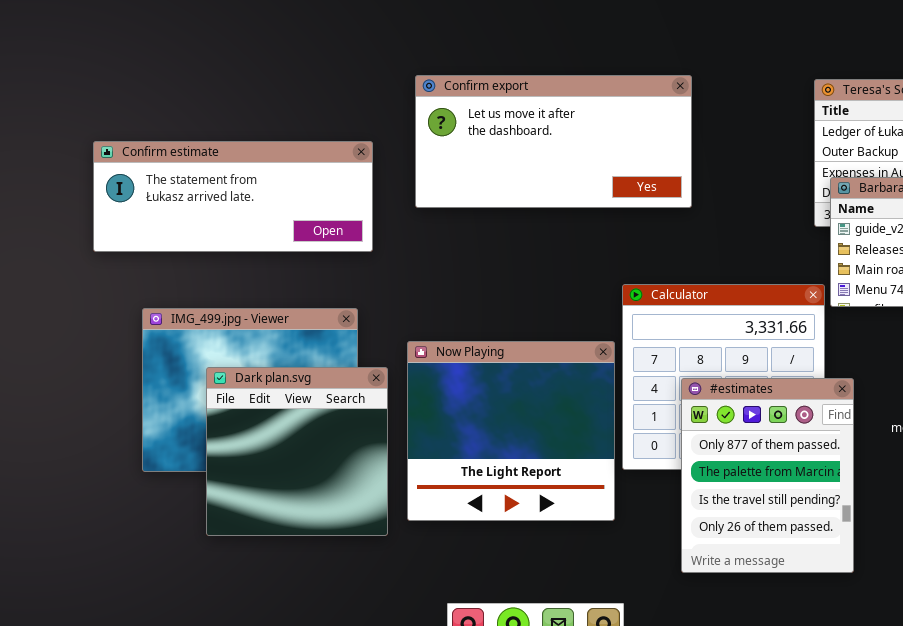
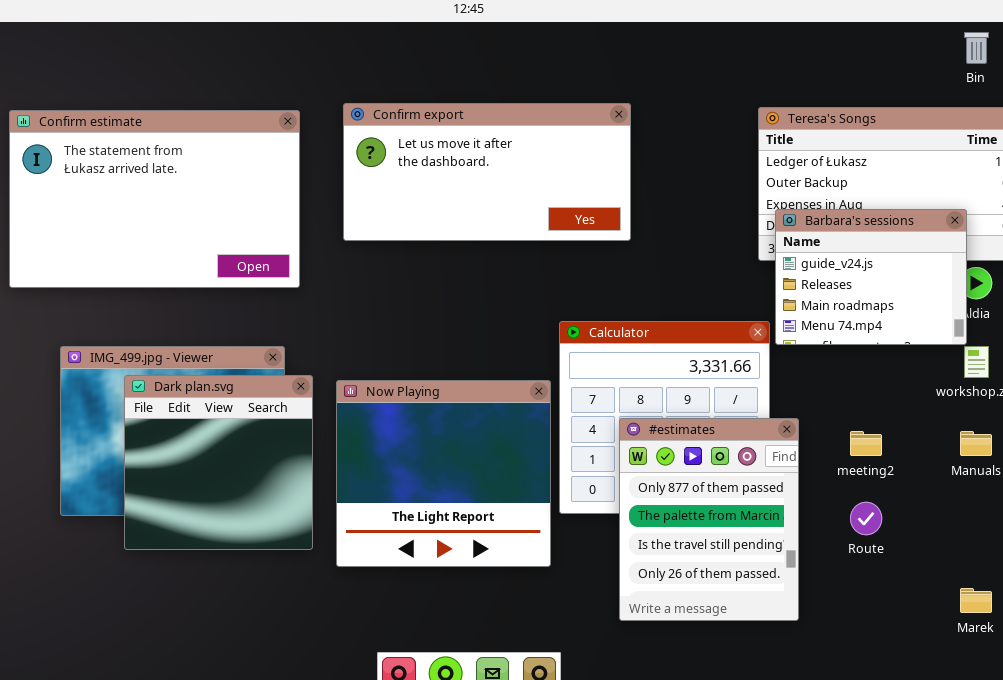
Confirm estimate: [93,141,373,252] -> [9,110,300,288], resized
Dark plan.svg: [206,367,388,536] -> [124,375,313,550], moved

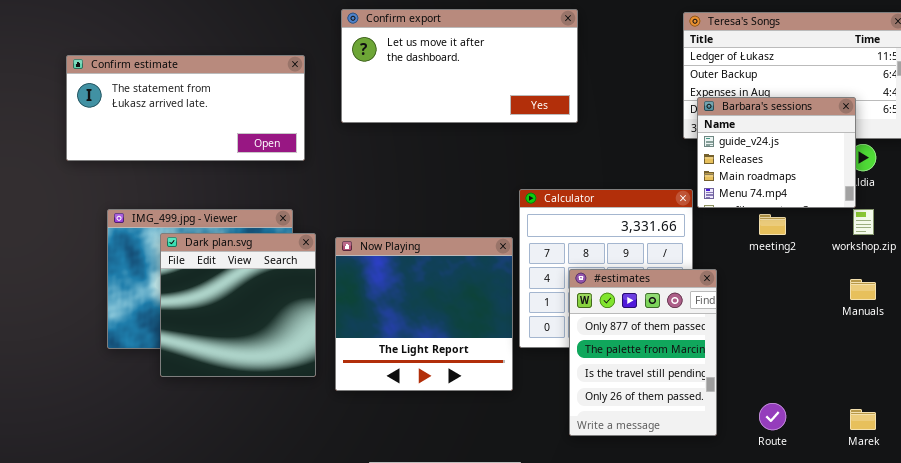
Confirm estimate: [9,110,300,288] -> [66,55,305,161], resized
meeting2: [850,431,882,456] -> [759,214,786,235], moved
Route: [850,502,882,535] -> [759,403,786,430], moved

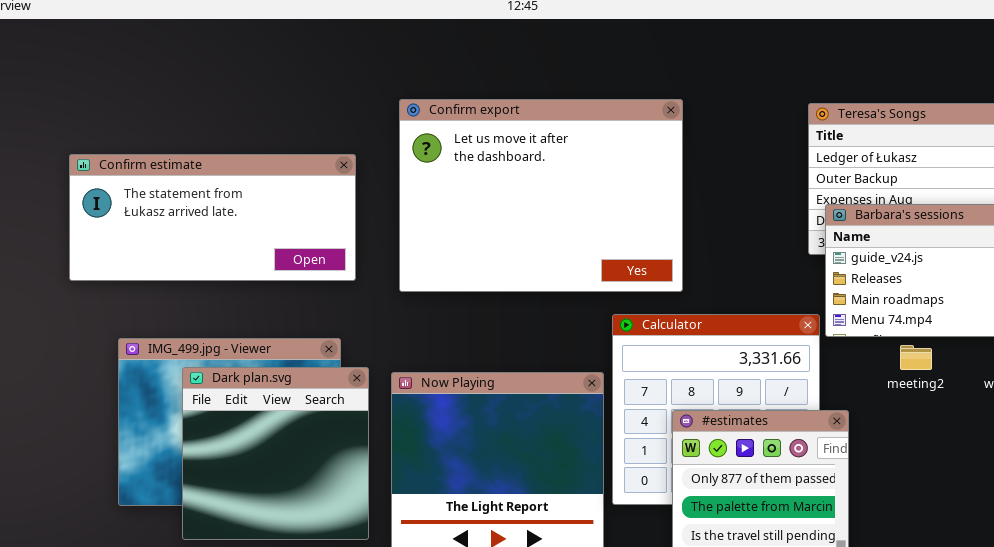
Confirm export: [341,9,578,123] -> [399,99,683,292], resized

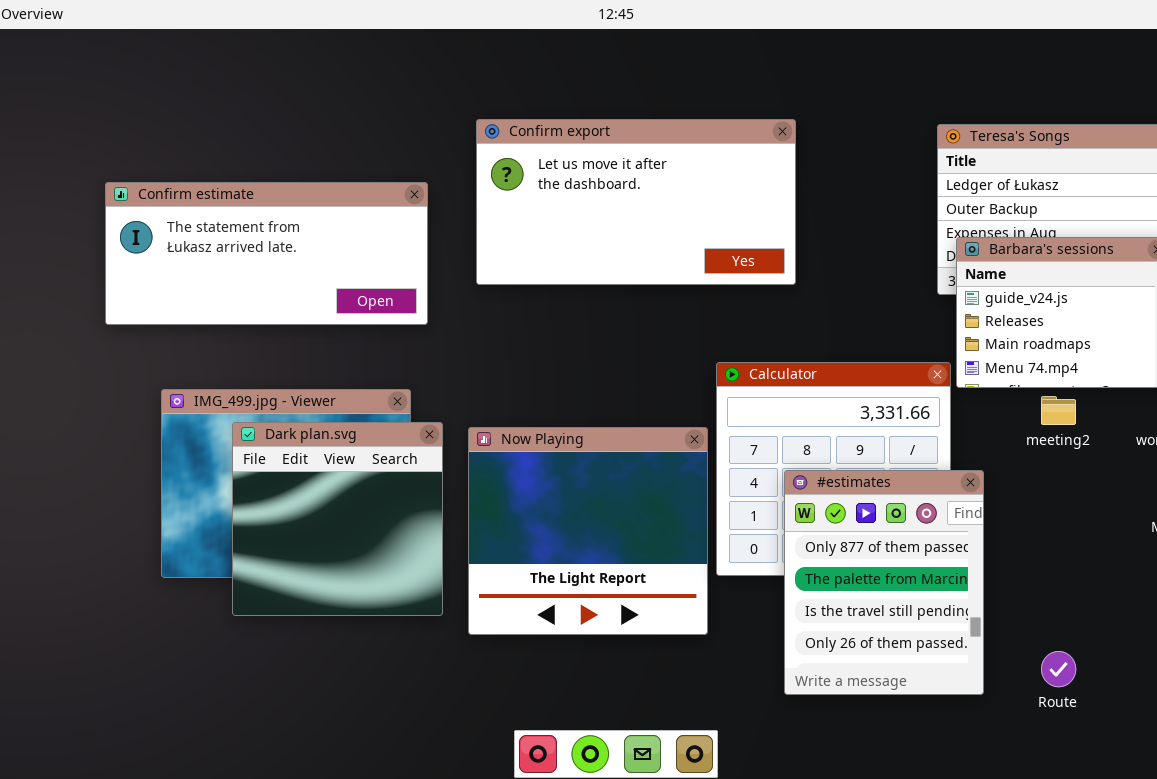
Confirm export: [399,99,683,292] -> [476,119,796,285], resized

